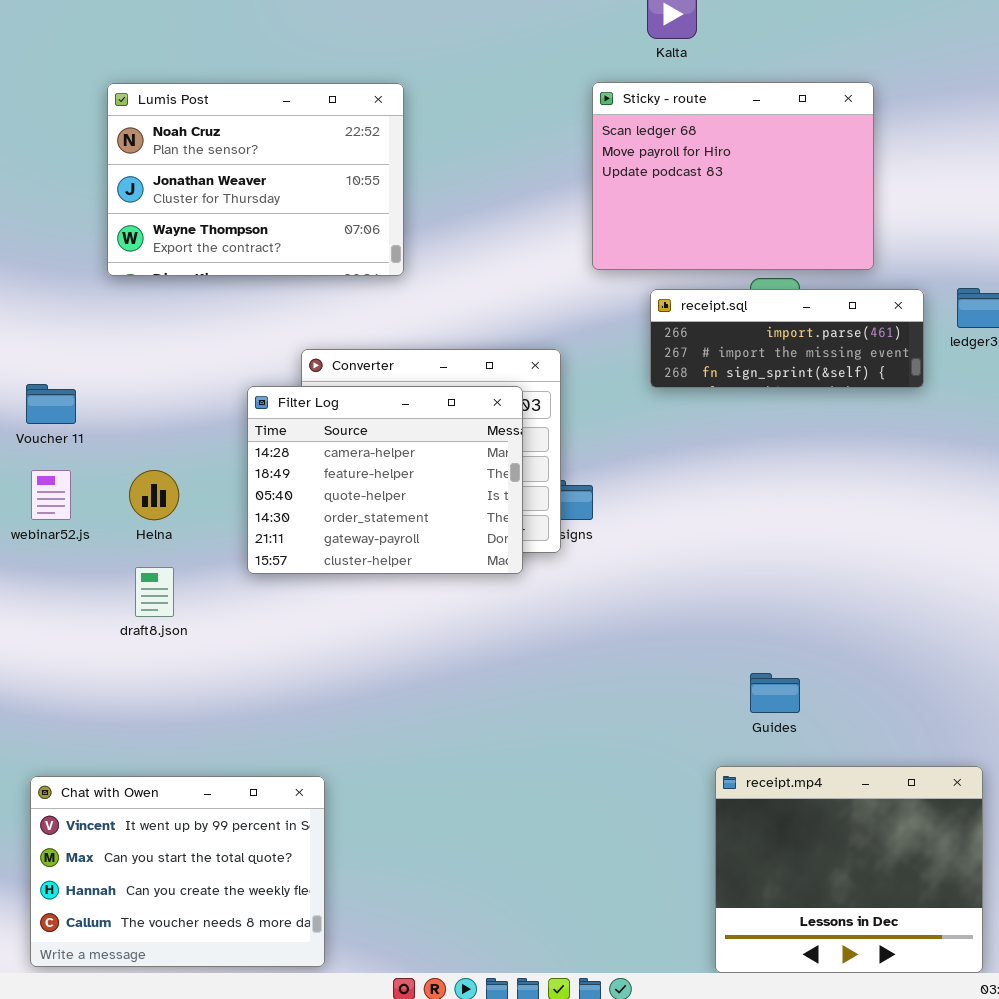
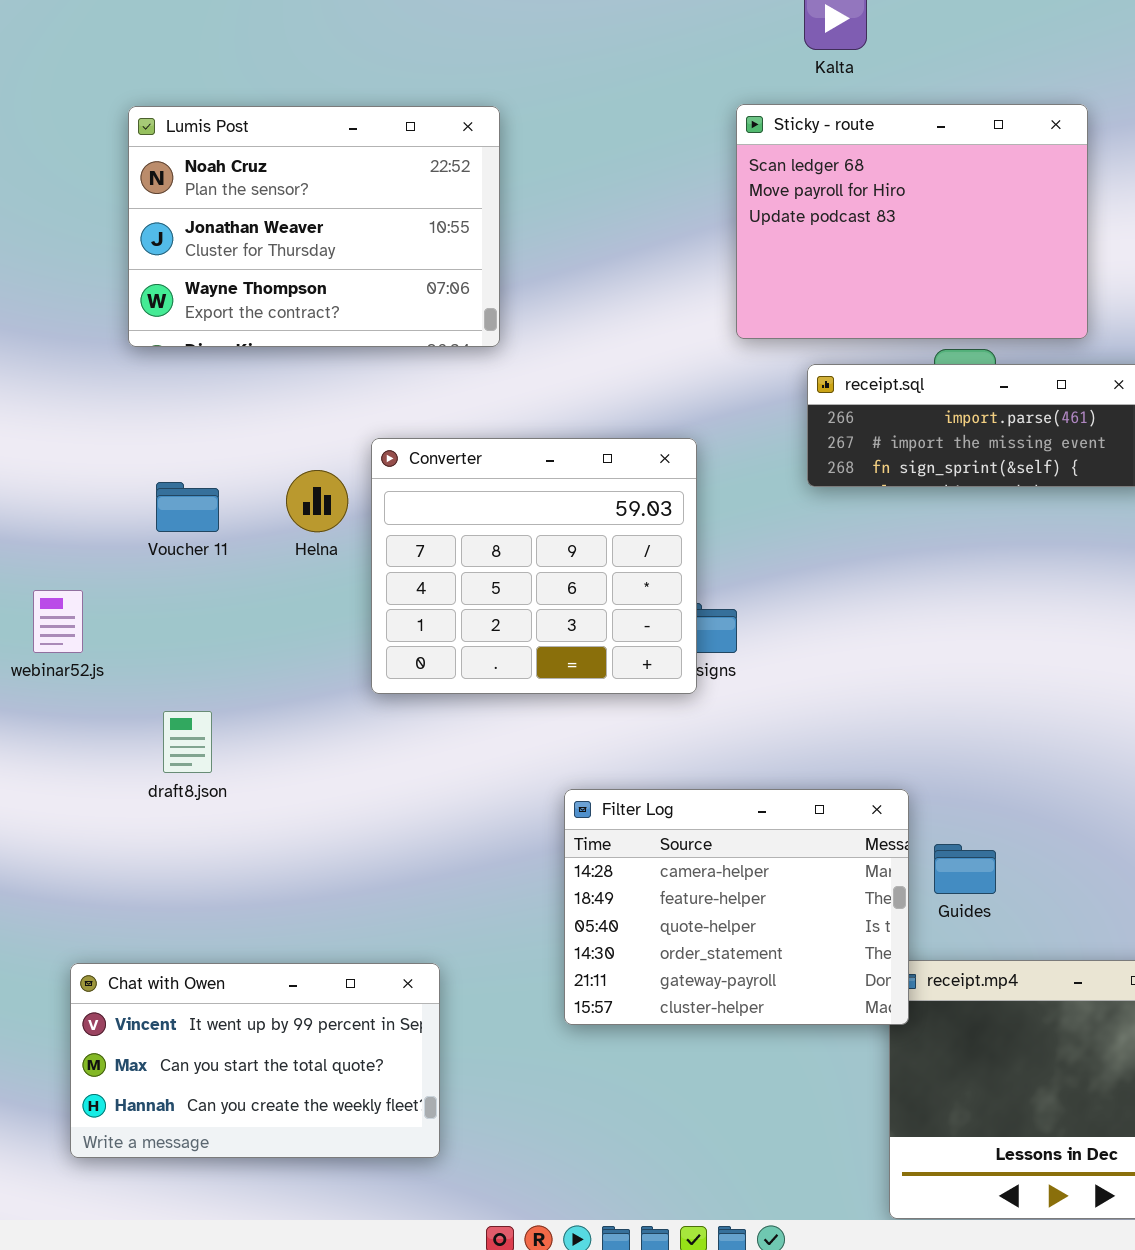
Voucher 11: [26,384,76,424] -> [156,482,219,532], moved
Filter Log: [247,386,523,574] -> [564,789,909,1025], moved
Helna: [129,470,179,520] -> [286,470,348,532], moved
Chat with Owen: [30,776,325,967] -> [70,963,440,1158], moved, resized

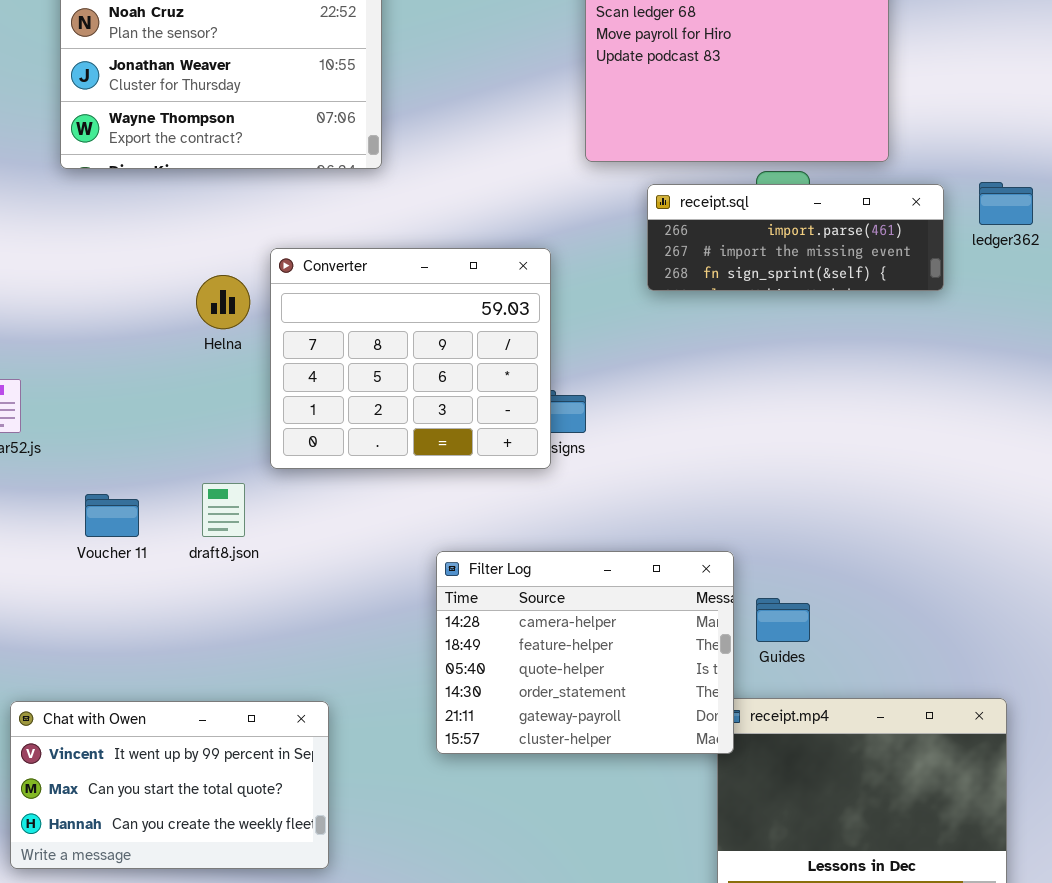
Voucher 11: [156,482,219,532] -> [85,494,139,537], moved
draft8.json: [163,711,212,773] -> [202,483,245,537], moved

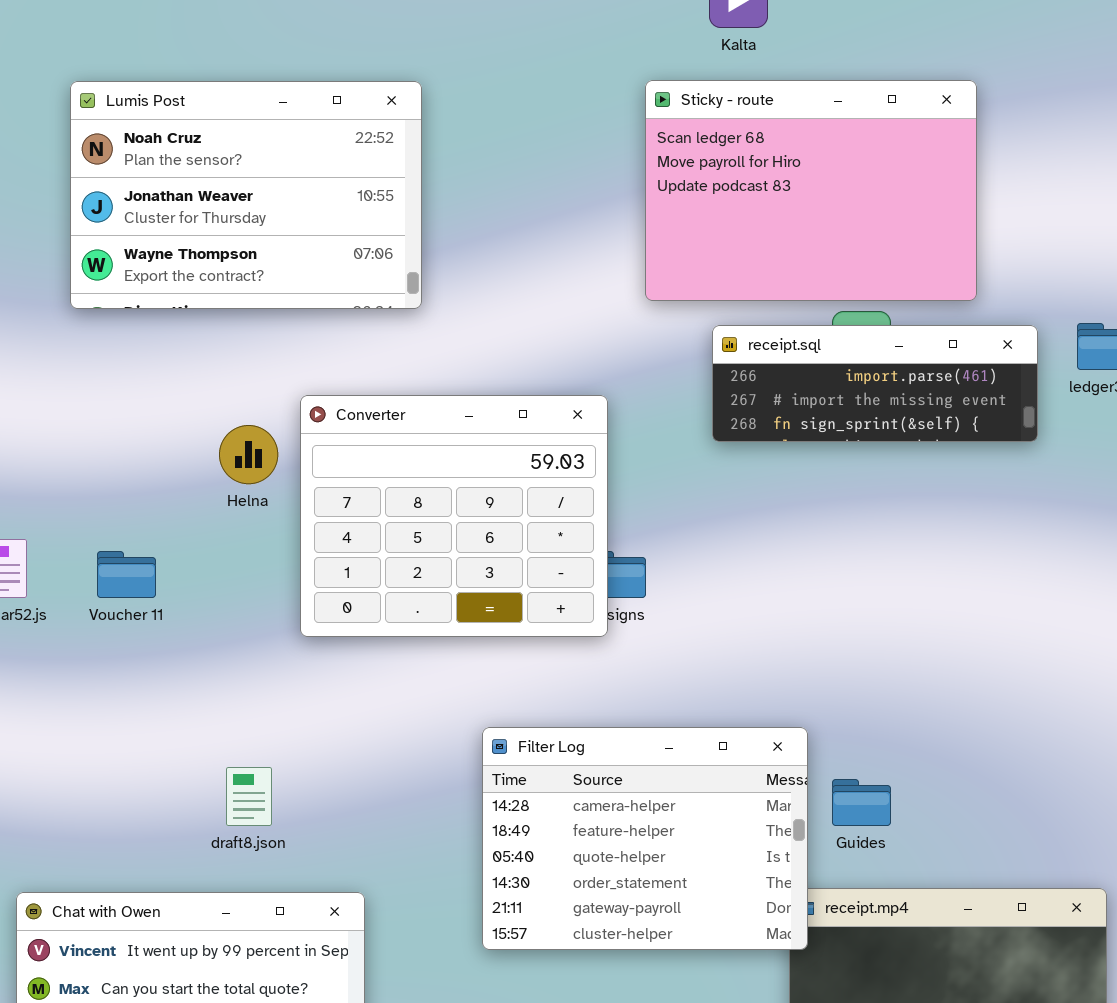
draft8.json: [202,483,245,537] -> [226,767,272,826], moved
Voucher 11: [85,494,139,537] -> [97,551,156,598], moved

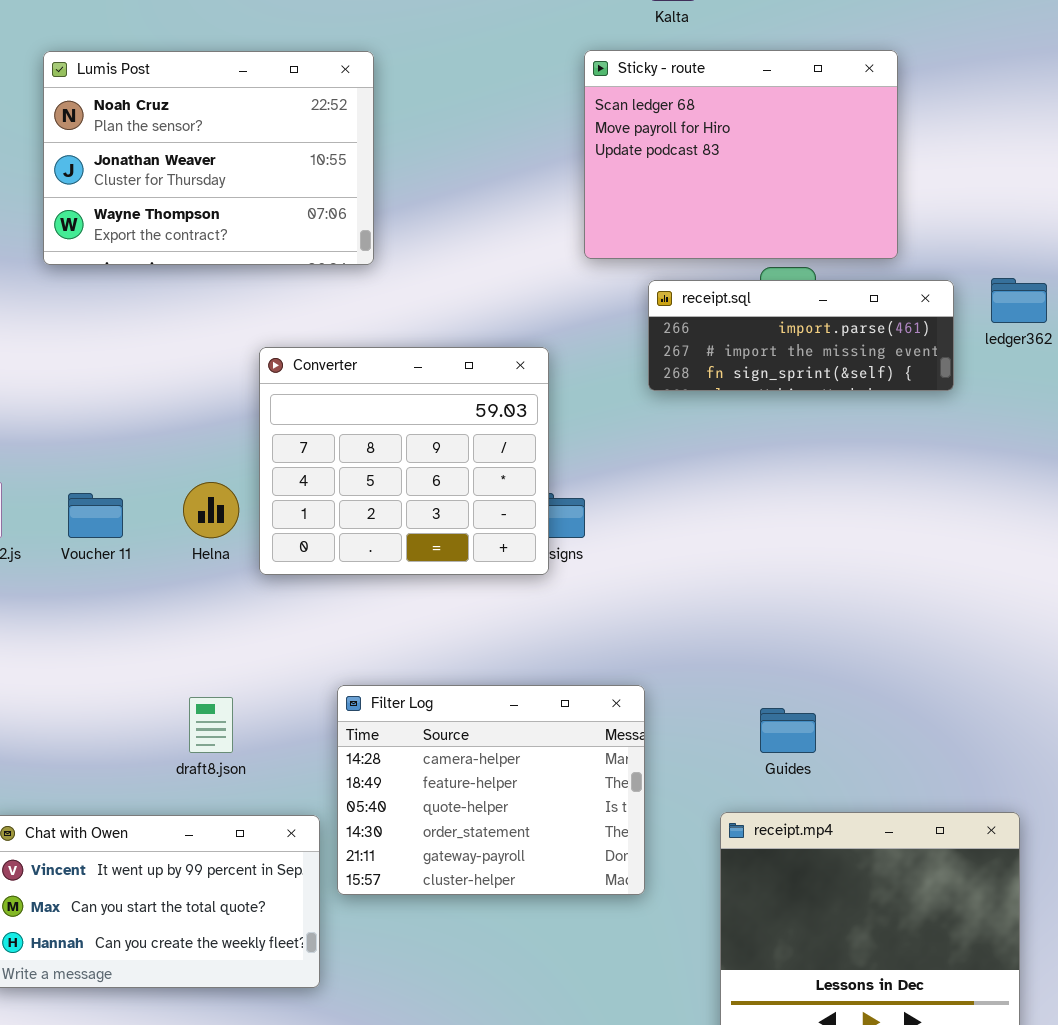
Helna: [219,425,278,484] -> [183,482,239,538], moved
Filter Log: [482,727,808,950] -> [337,685,645,895], moved

